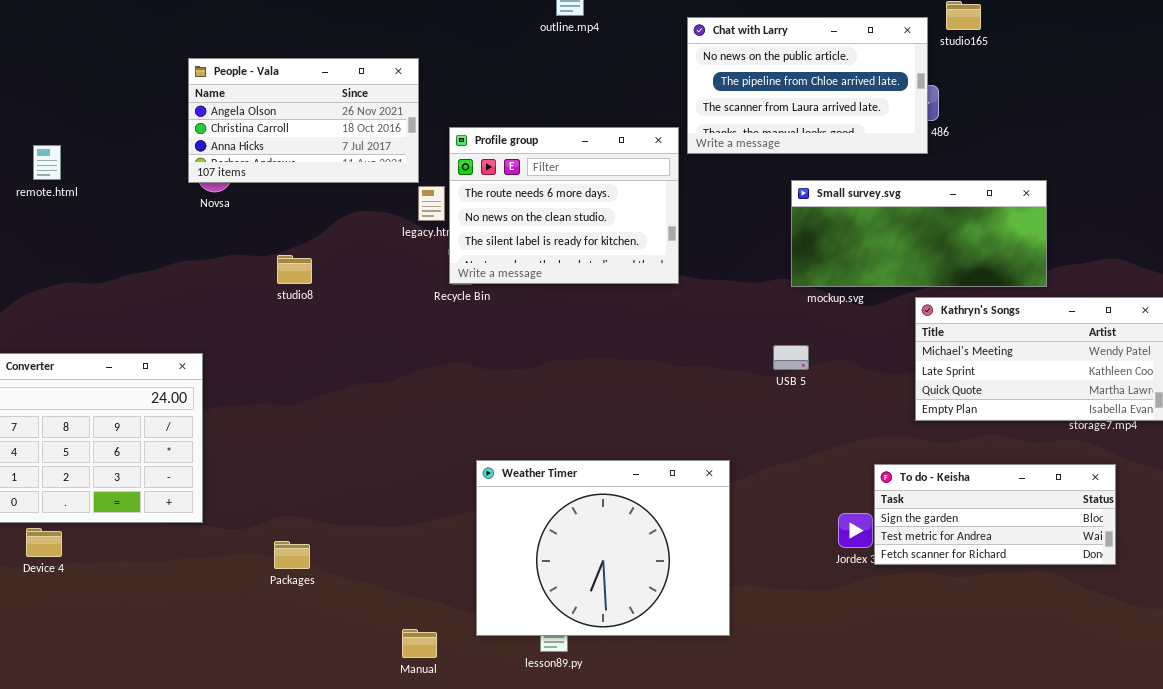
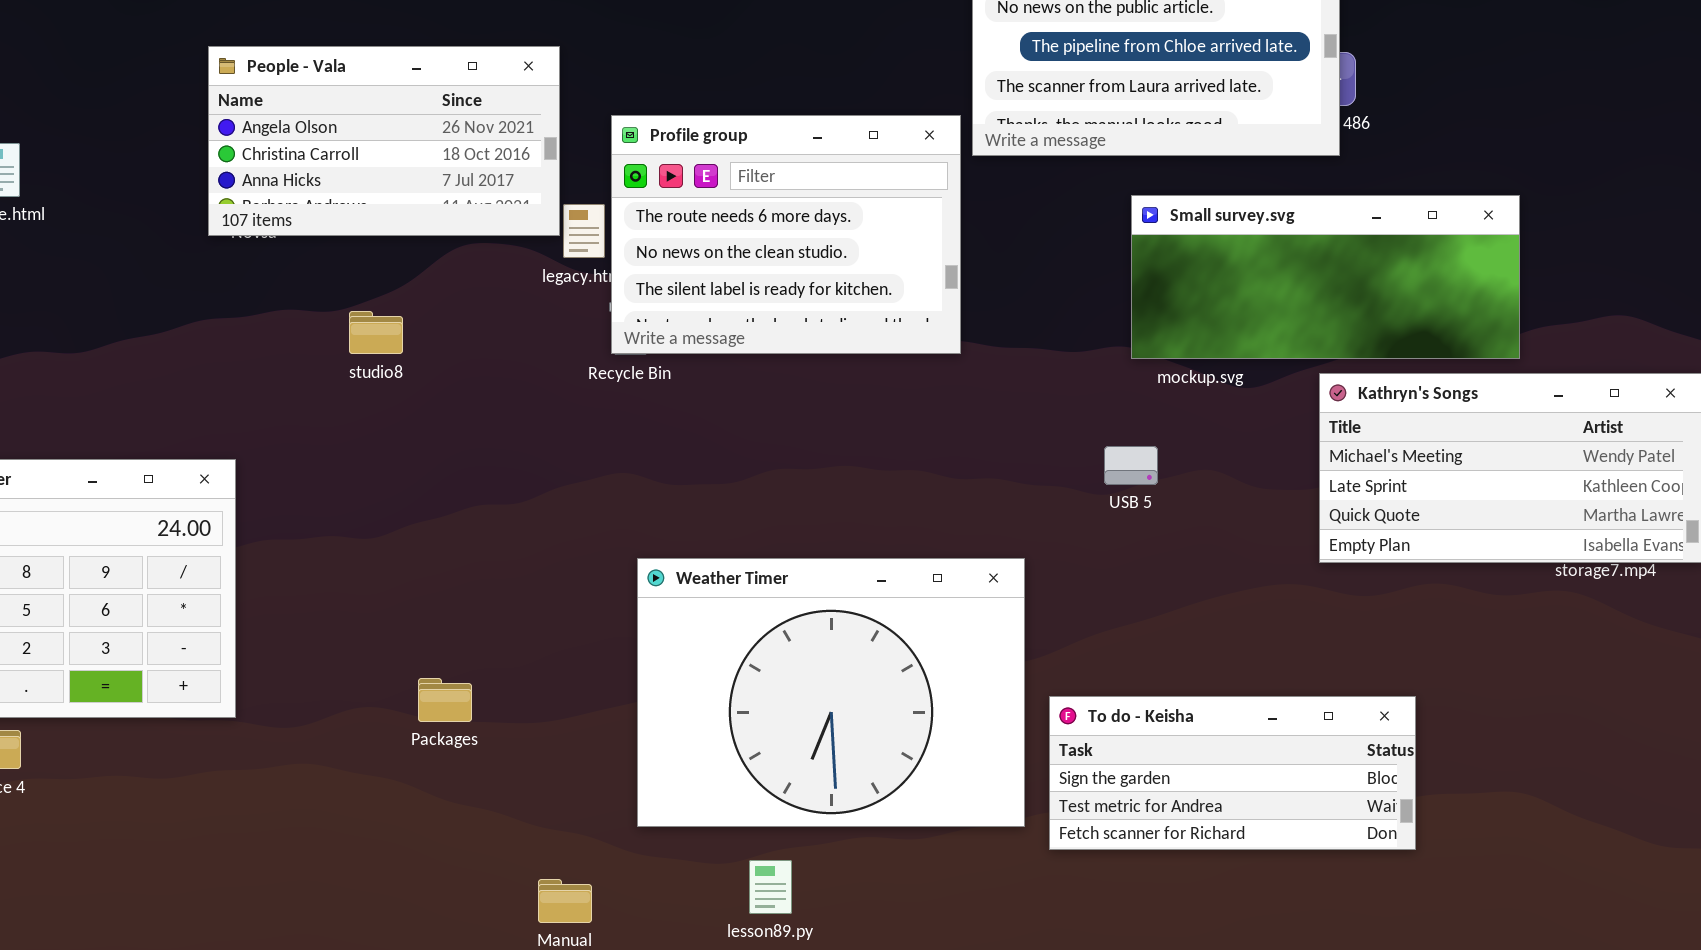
People - Vala: [188,58,419,183] -> [208,46,560,236], moved
Weather Timer: [476,460,730,636] -> [637,558,1025,827], moved
To do - Keisha: [874,464,1116,565] -> [1049,696,1416,850], moved
Packages: [274,541,310,569] -> [418,678,472,722], moved

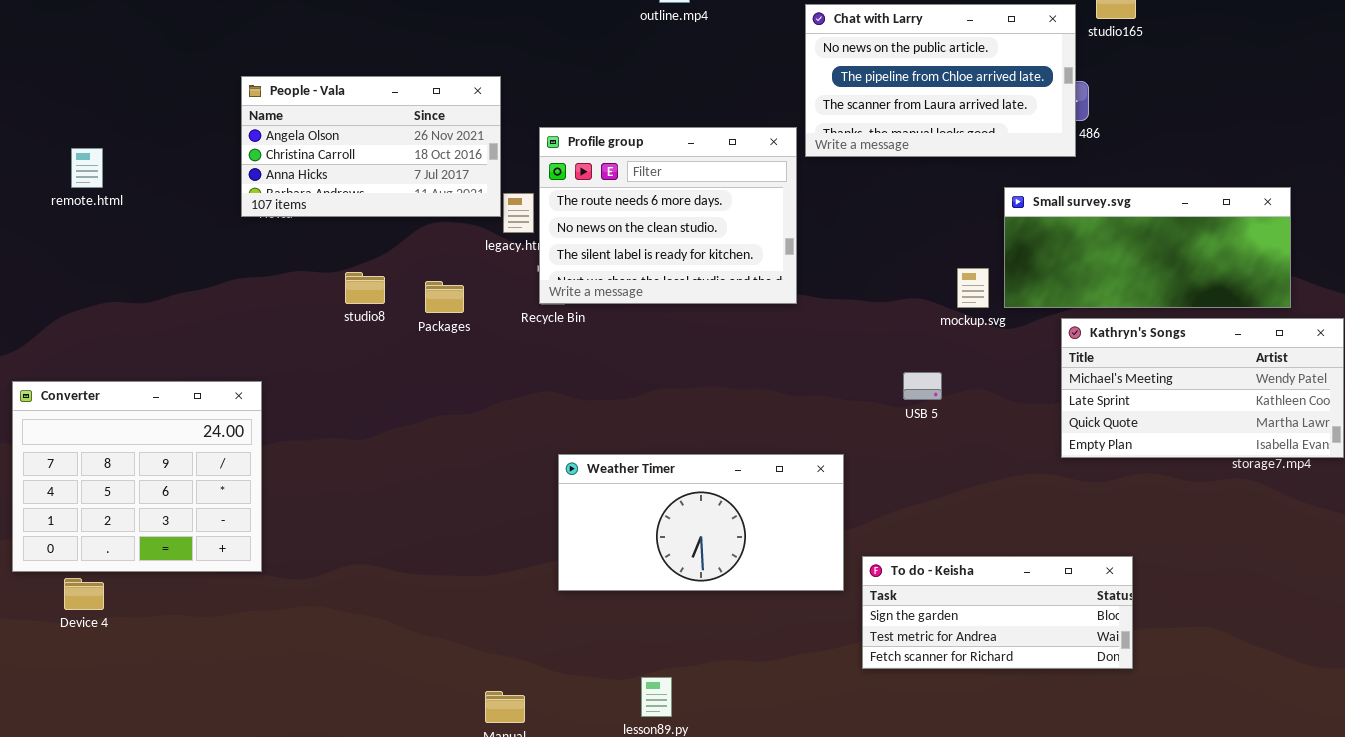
Small survey.svg: [1131,195,1520,359] -> [1004,187,1291,308], moved
Weather Timer: [637,558,1025,827] -> [558,454,844,591], resized
Packages: [418,678,472,722] -> [425,281,464,313], moved

